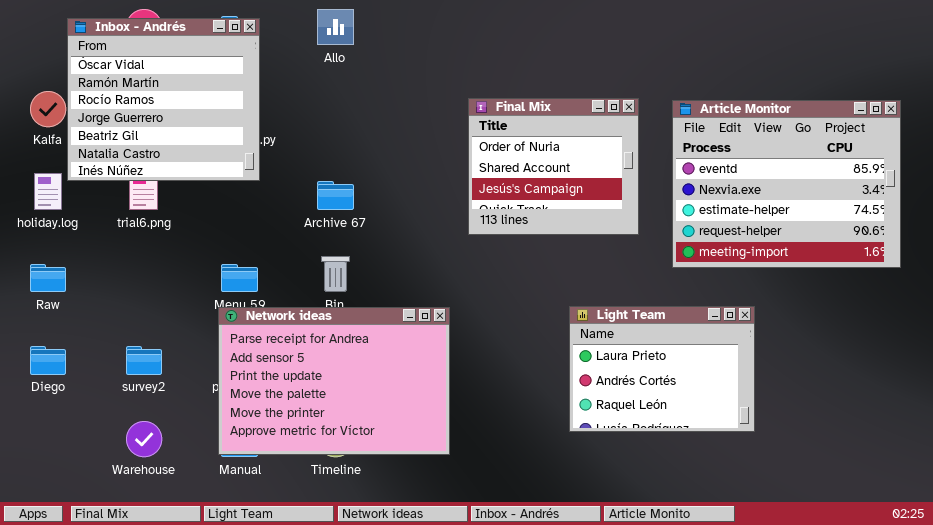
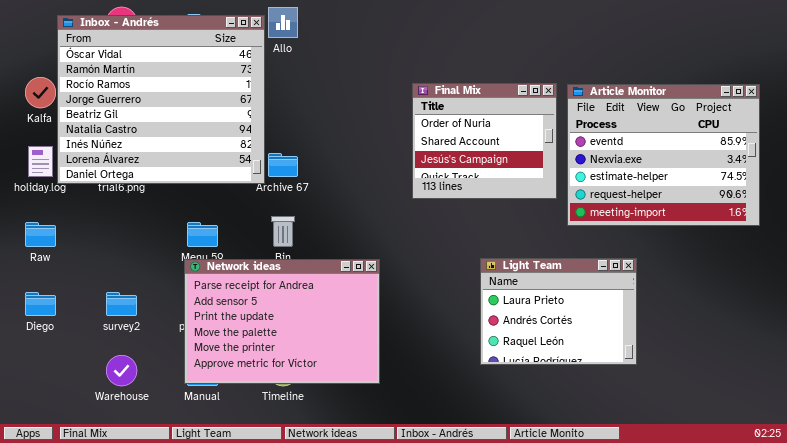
Inbox - Andrés: [67,18,260,181] -> [57,15,265,184], resized
Final Mix: [468,98,639,235] -> [412,83,557,199], moved

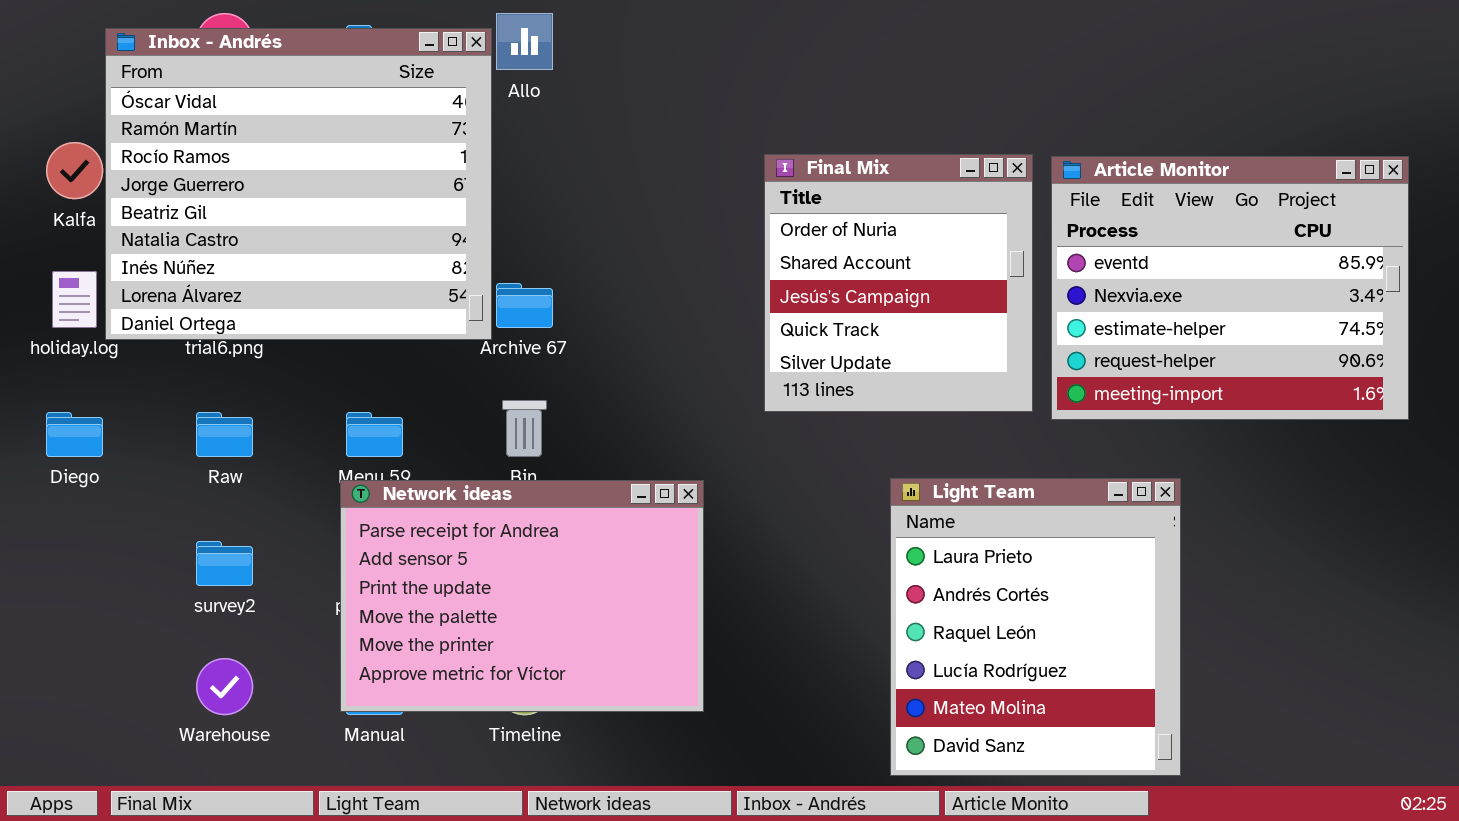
Final Mix: [412,83,557,199] -> [764,154,1033,412], resized
Raw: [25,222,56,247] -> [196,412,253,457], moved
Light Team: [480,258,637,365] -> [890,478,1181,776], resized
Diego: [25,292,56,316] -> [46,412,103,457], moved

